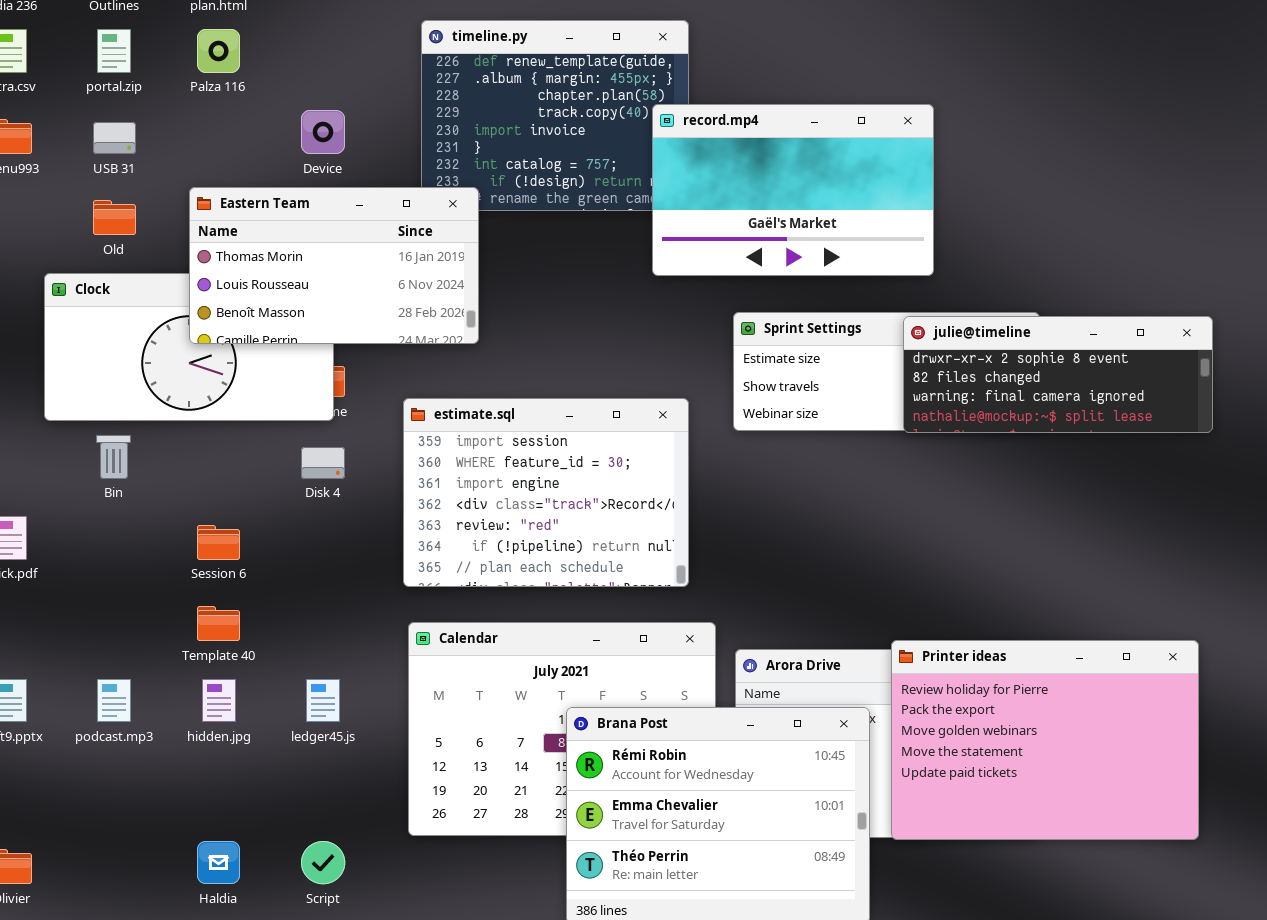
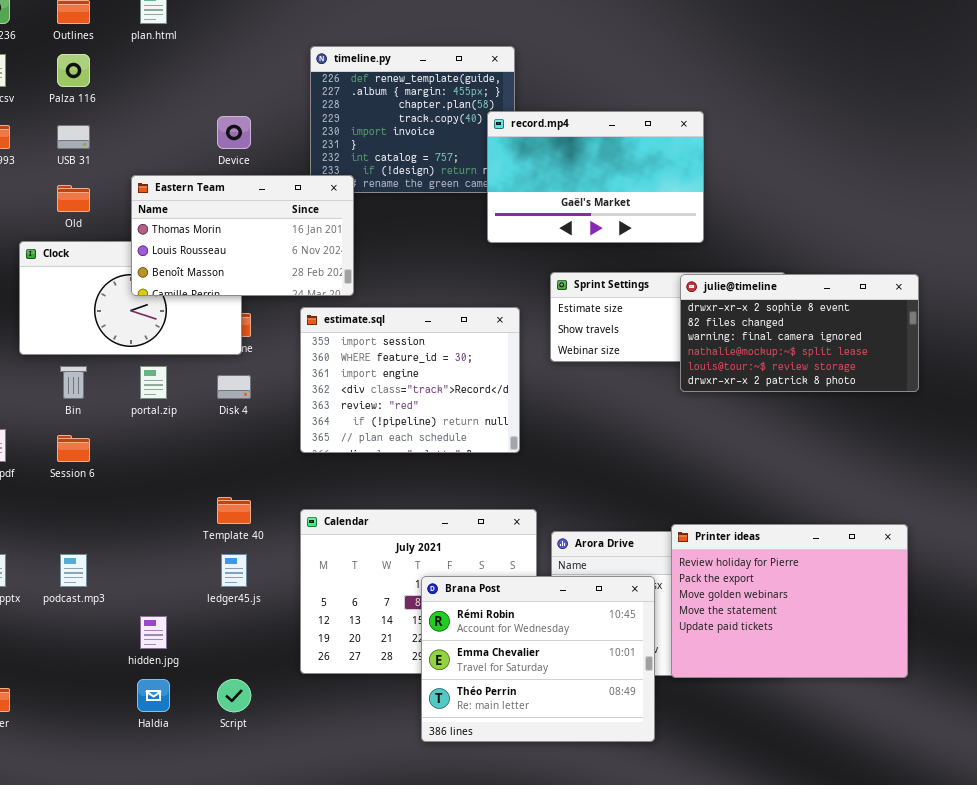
portal.zip: [97,29,131,73] -> [140,366,167,399], moved
Palza 116: [197,29,240,73] -> [57,54,90,87], moved
julie@timeline: [903,316,1213,433] -> [680,274,919,392], resized
estimate.sql: [403,398,689,587] -> [300,307,520,453], moved
Session 6: [197,525,240,560] -> [57,435,90,462], moved
Template 40: [197,606,240,641] -> [217,497,251,524], moved
hidden.jpg: [202,679,236,722] -> [140,616,167,649], moved

